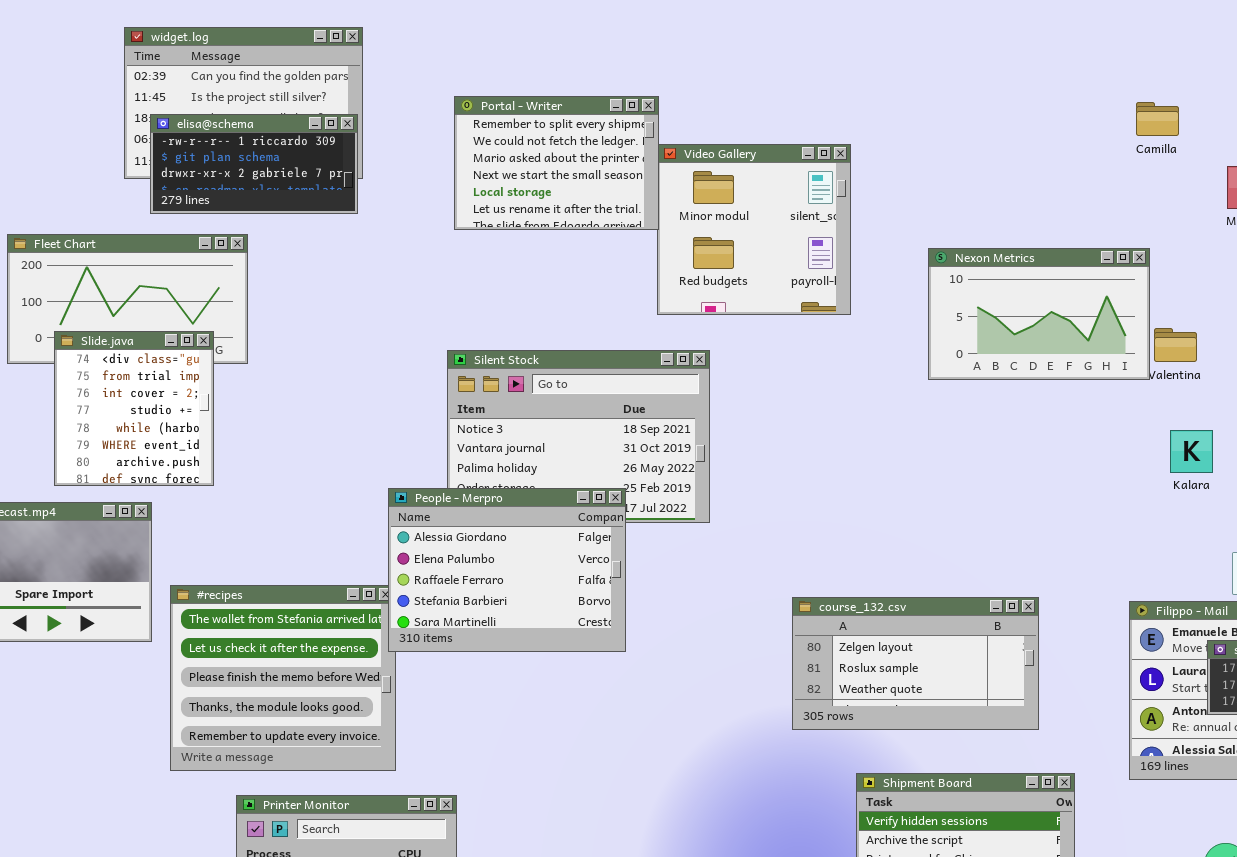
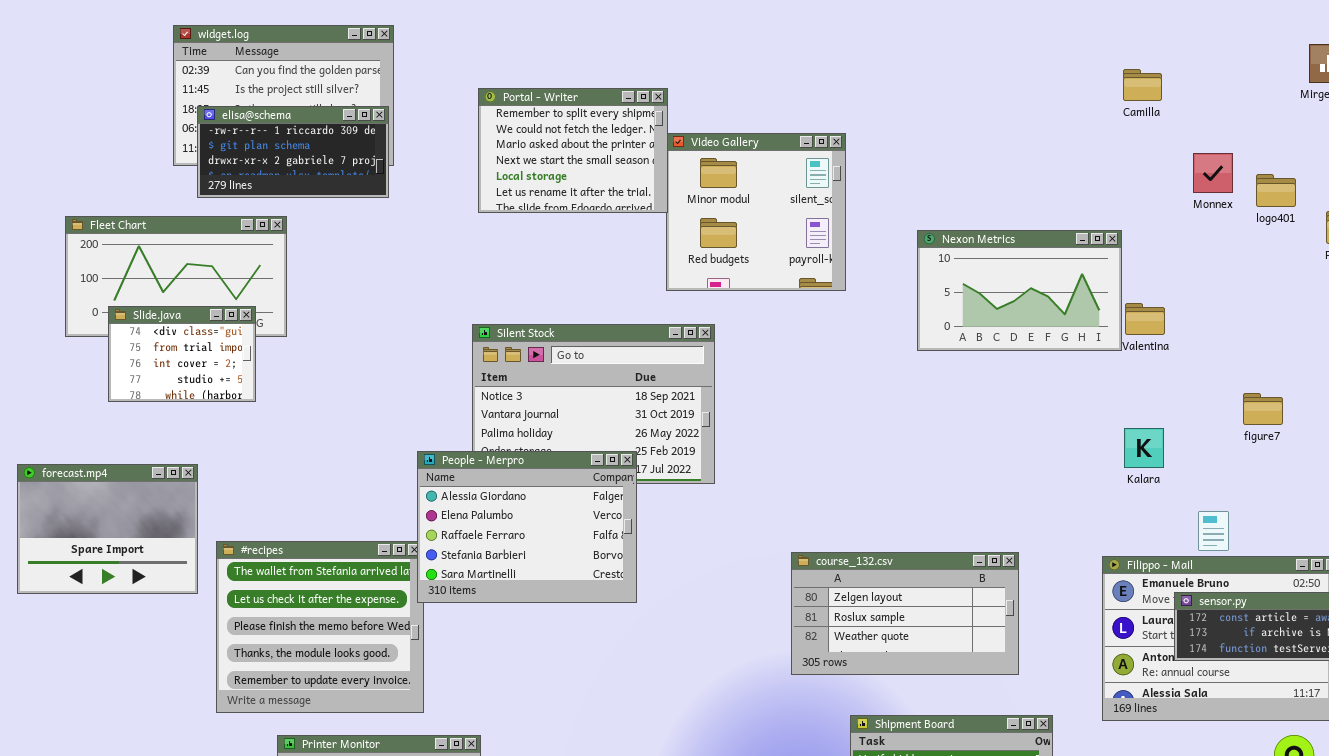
Camilla: [1136,102,1179,136] -> [1123,69,1162,101], moved
Slide.java: [54,331,214,486] -> [108,306,256,402], resized
Kalara: [1170,430,1213,473] -> [1124,428,1164,468], moved

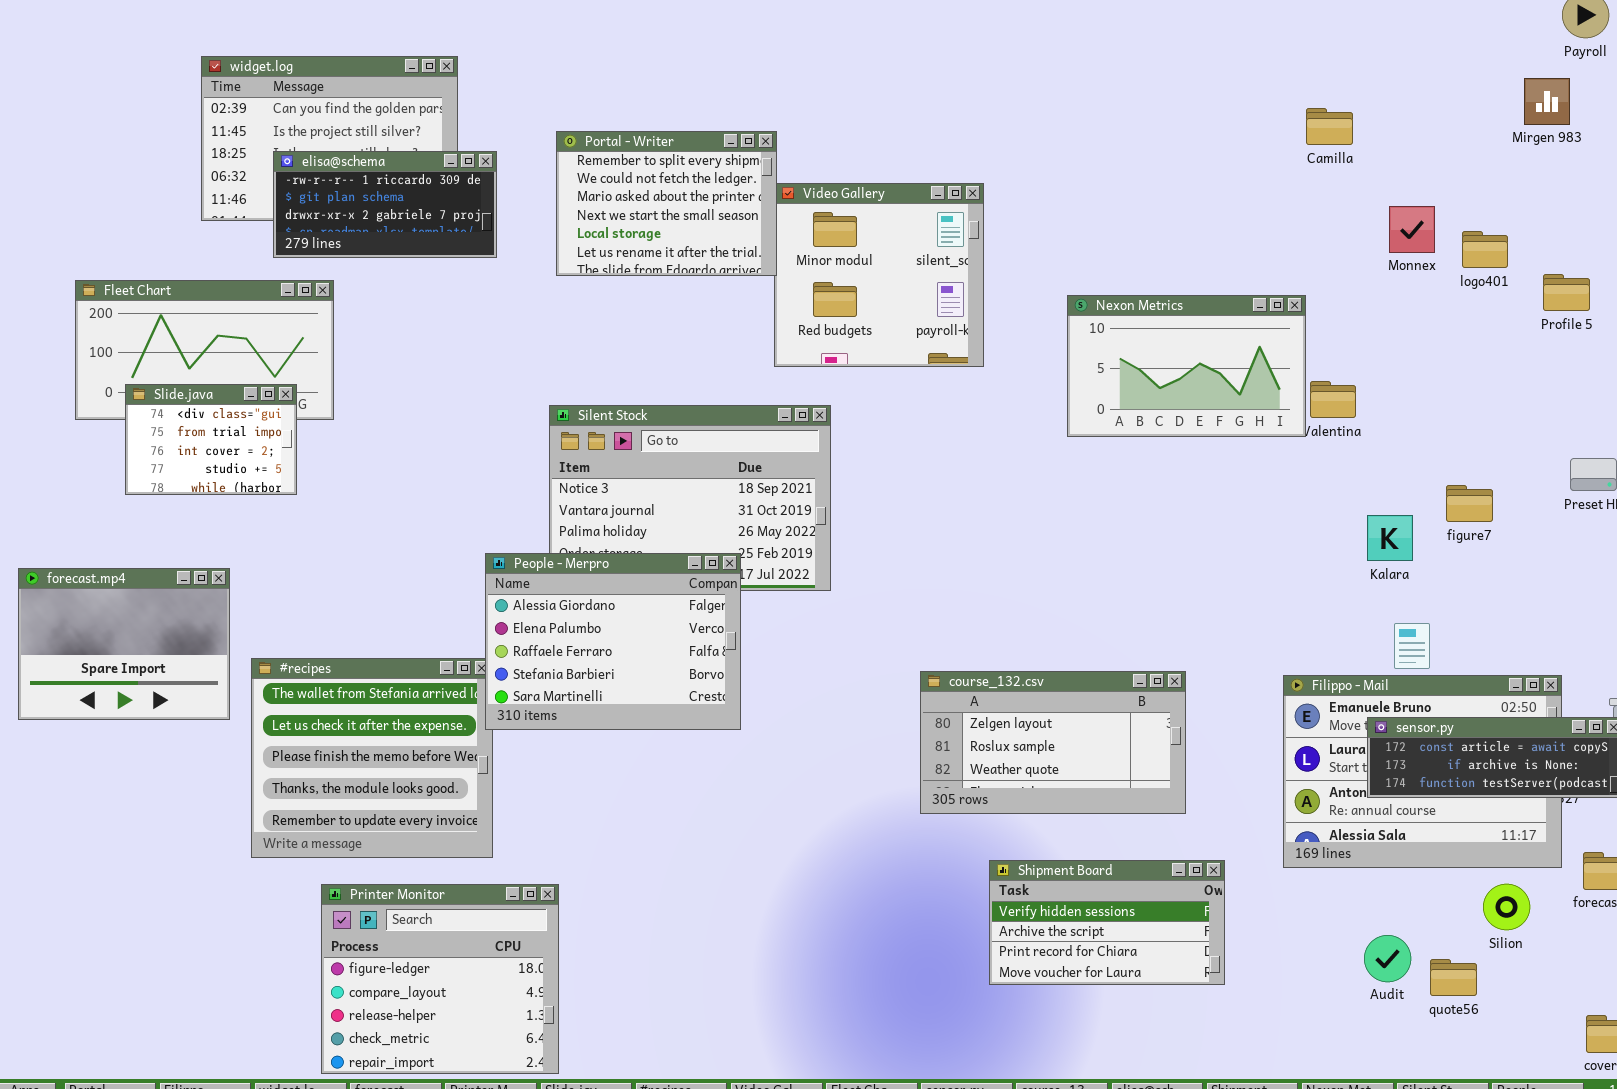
elisa@schema: [197,106,389,198] -> [273,151,497,258], moved
Kalara: [1124,428,1164,468] -> [1367,515,1413,561], moved

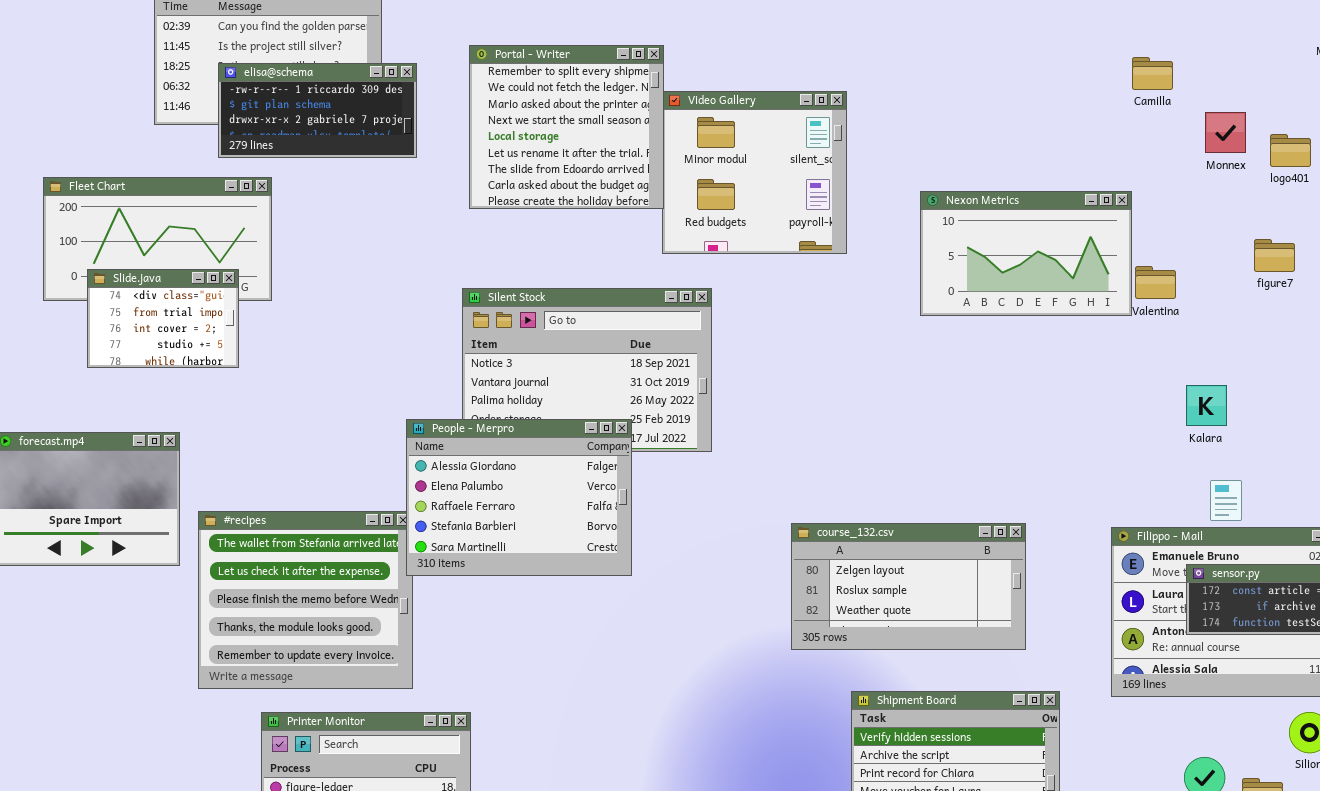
Camilla: [1306,108,1353,145] -> [1132,57,1173,90], moved
Portal - Writer: [556,131,777,276] -> [469,45,664,209], resized
figure7: [1446,485,1493,522] -> [1254,239,1295,272], moved

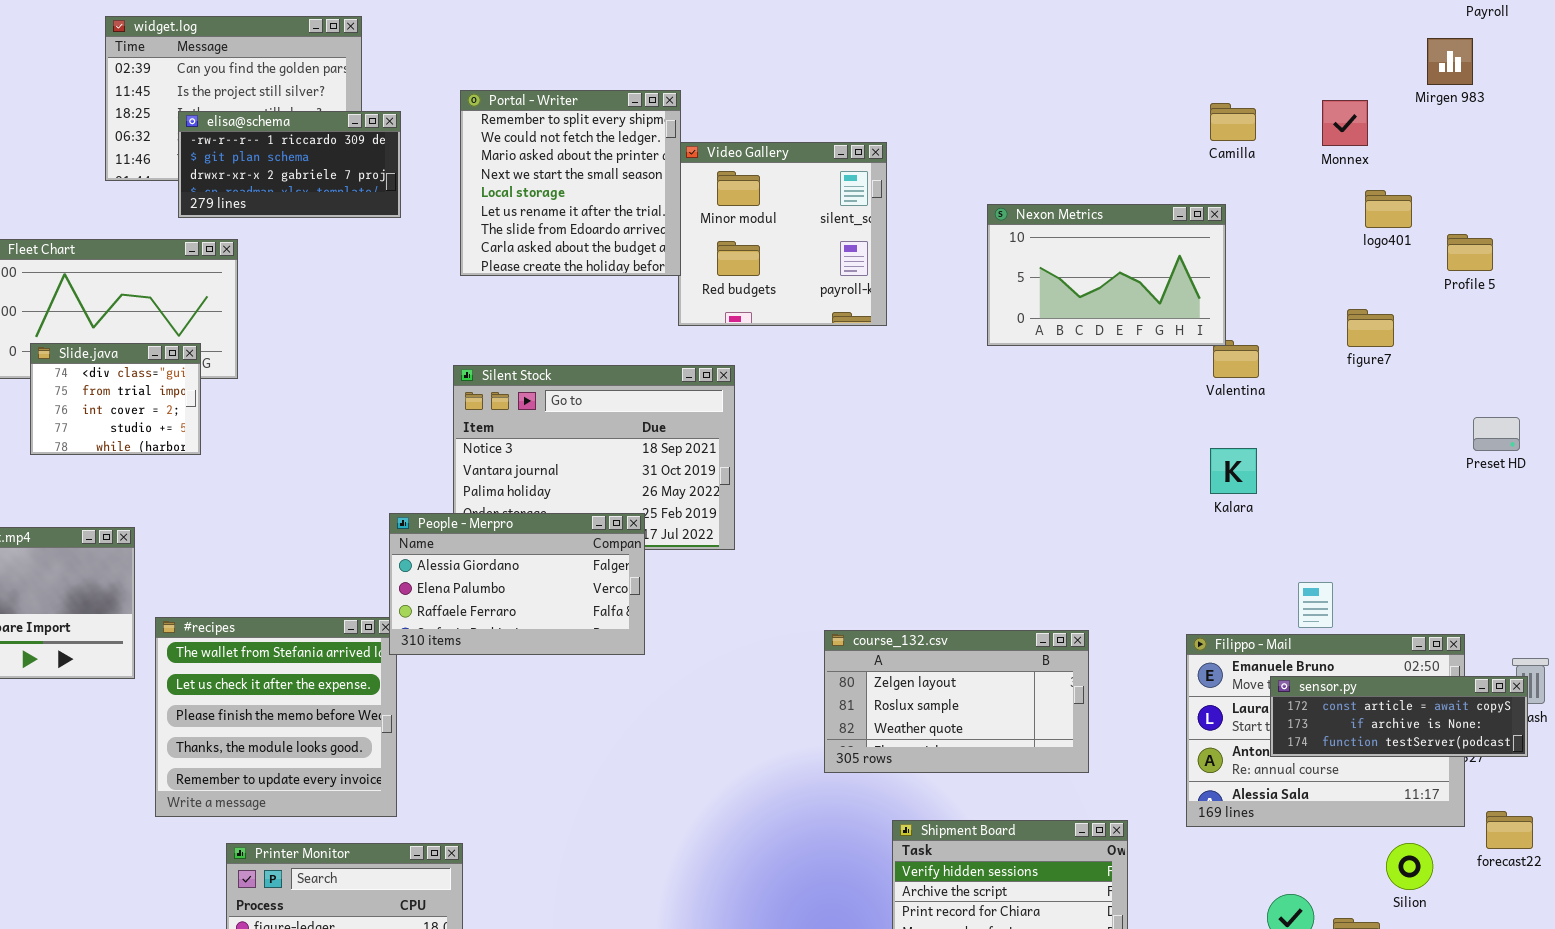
Monnex: [1205,112,1246,153] -> [1322,100,1368,146], moved
Nexon Metrics: [920,191,1132,316] -> [987,204,1226,346], moved
Kalara: [1186,385,1227,426] -> [1210,448,1257,494], moved
People - Merpro: [406,419,632,576] -> [389,513,645,655], resized

